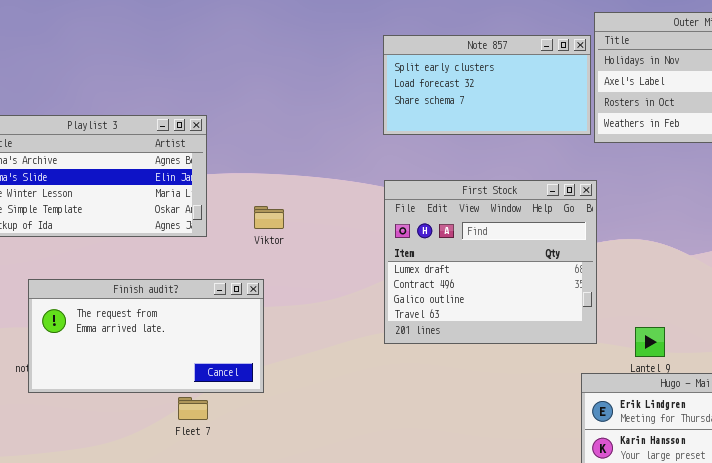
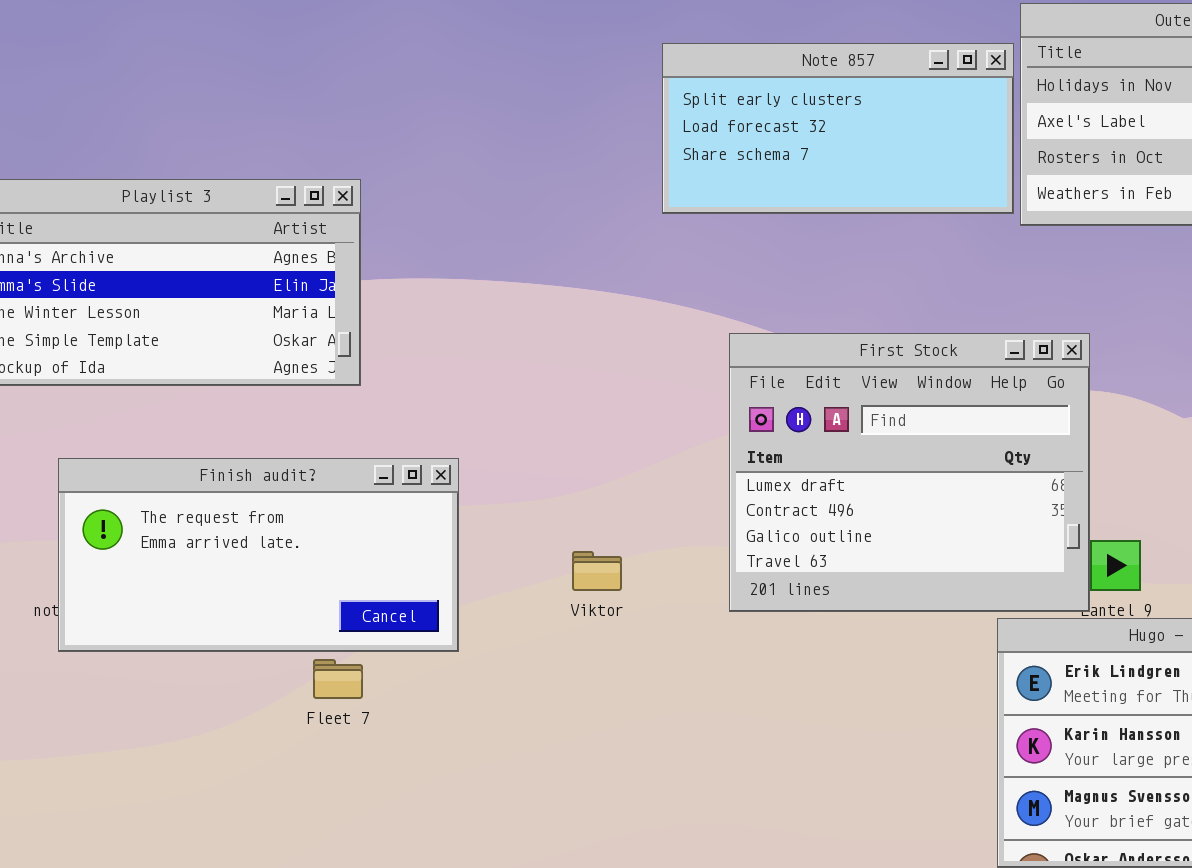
First Stock: [384,180,597,344] -> [729,333,1090,612], moved
Viktor: [254,206,284,229] -> [572,551,622,591], moved

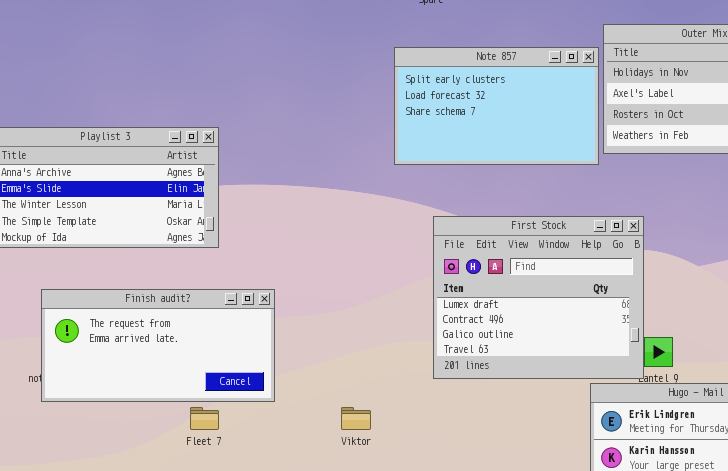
Note 857: [662,43,1014,214] -> [394,47,599,165], resized
Viktor: [572,551,622,591] -> [341,407,371,430], moved

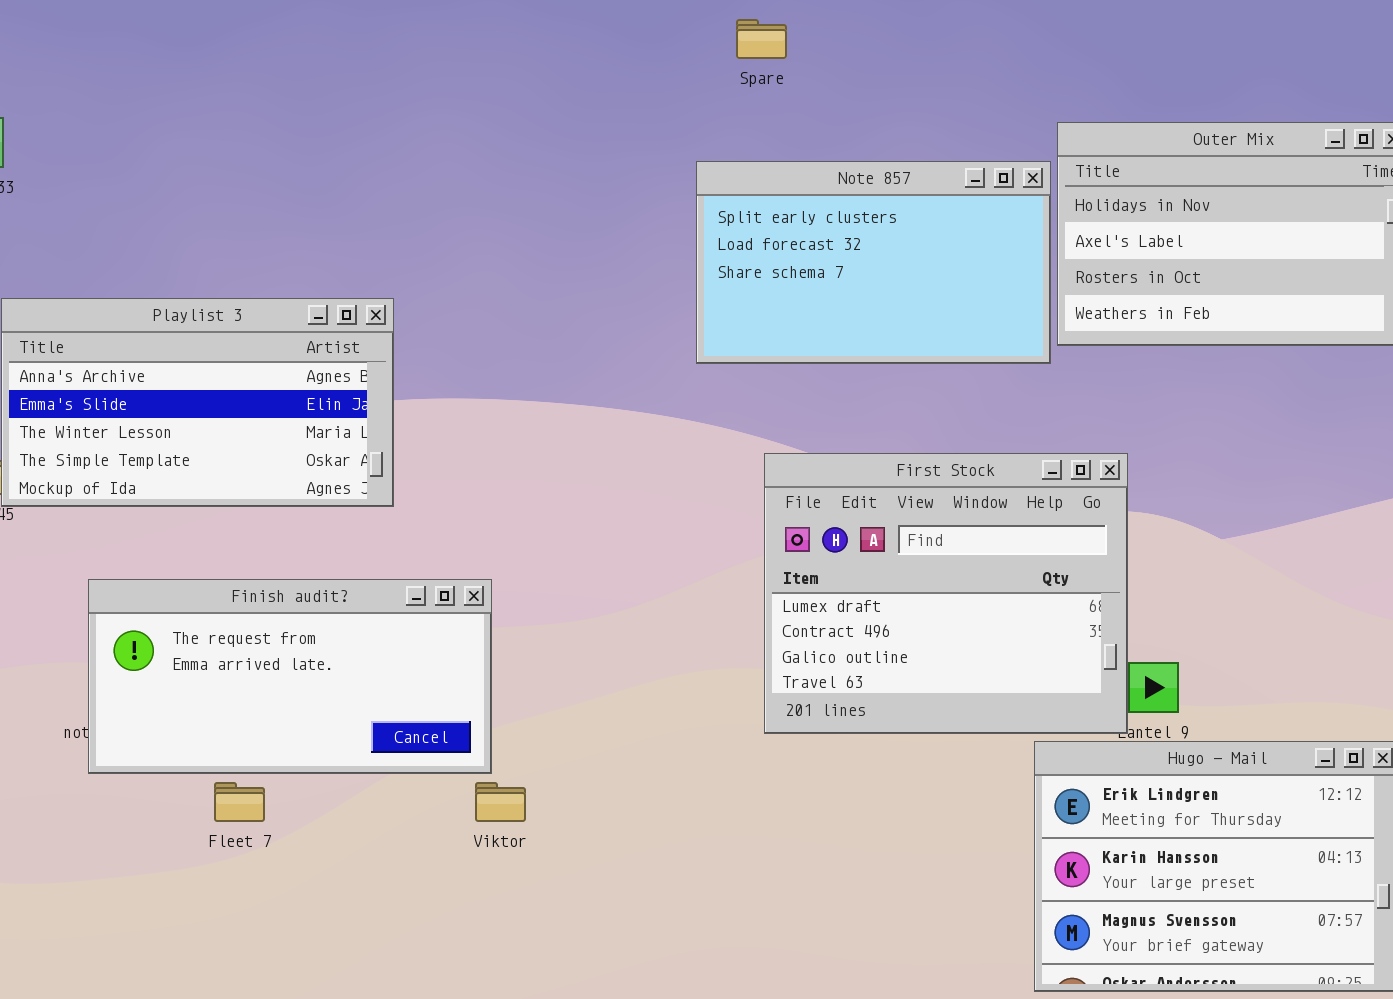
Fleet 7: [190,407,219,430] -> [214,782,265,822], moved
Viktor: [341,407,371,430] -> [475,782,526,822], moved

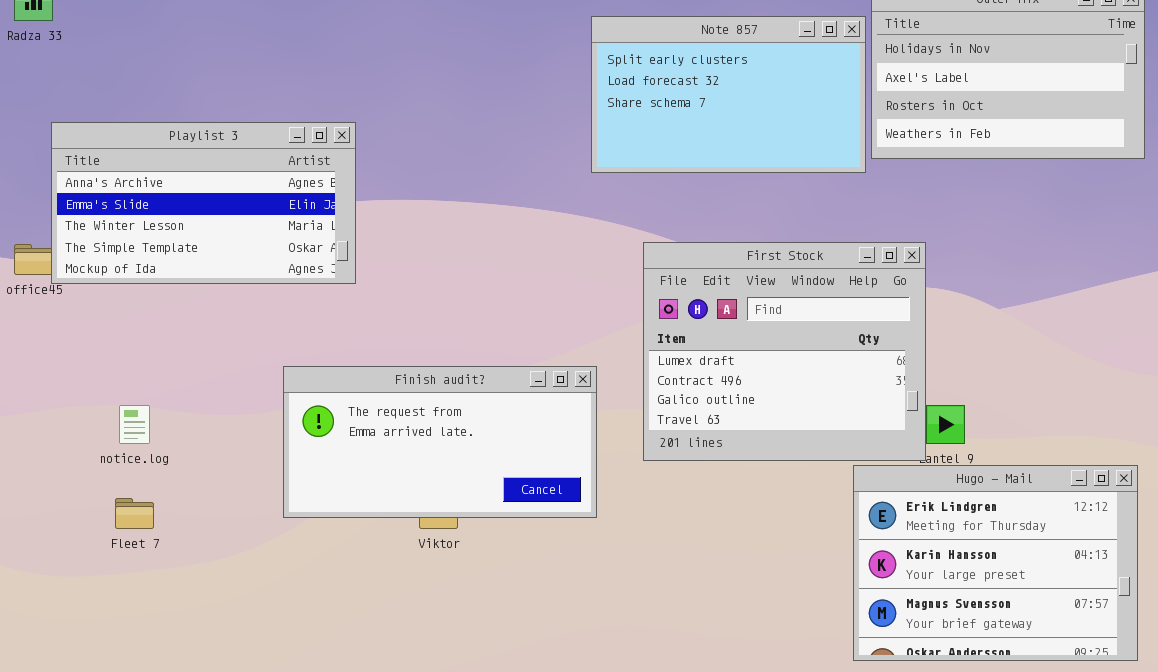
Finish audit?: [88,579,492,774] -> [283,366,597,518], moved
Fleet 7: [214,782,265,822] -> [115,498,154,529], moved

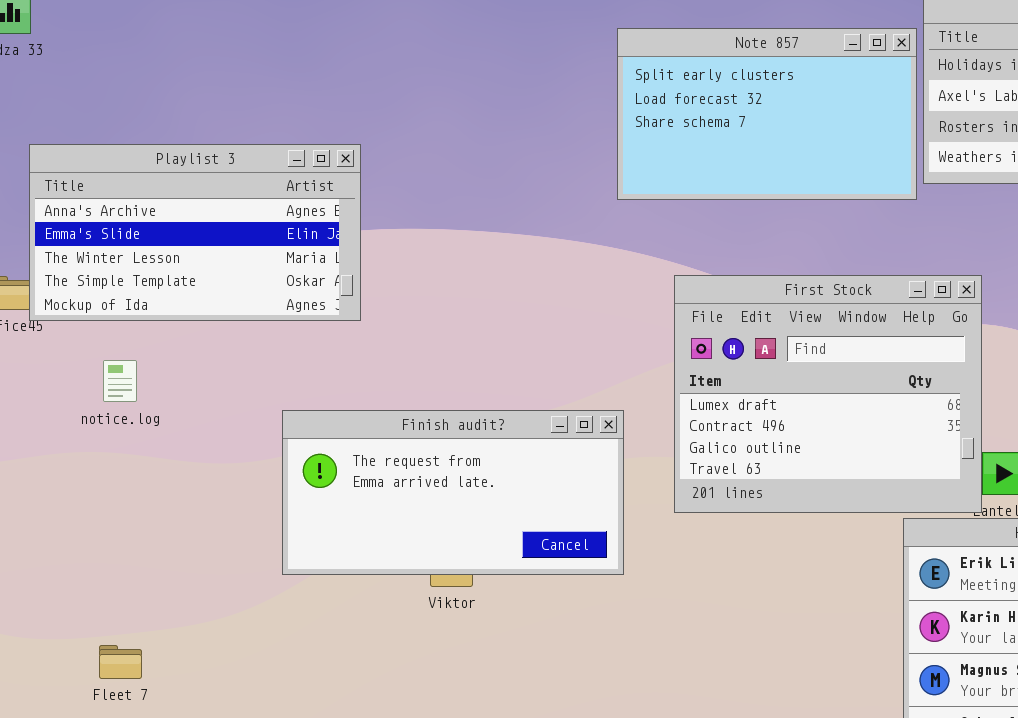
notice.log: [119,405,150,444] -> [103,360,137,402], moved
Fleet 7: [115,498,154,529] -> [99,645,142,679], moved

